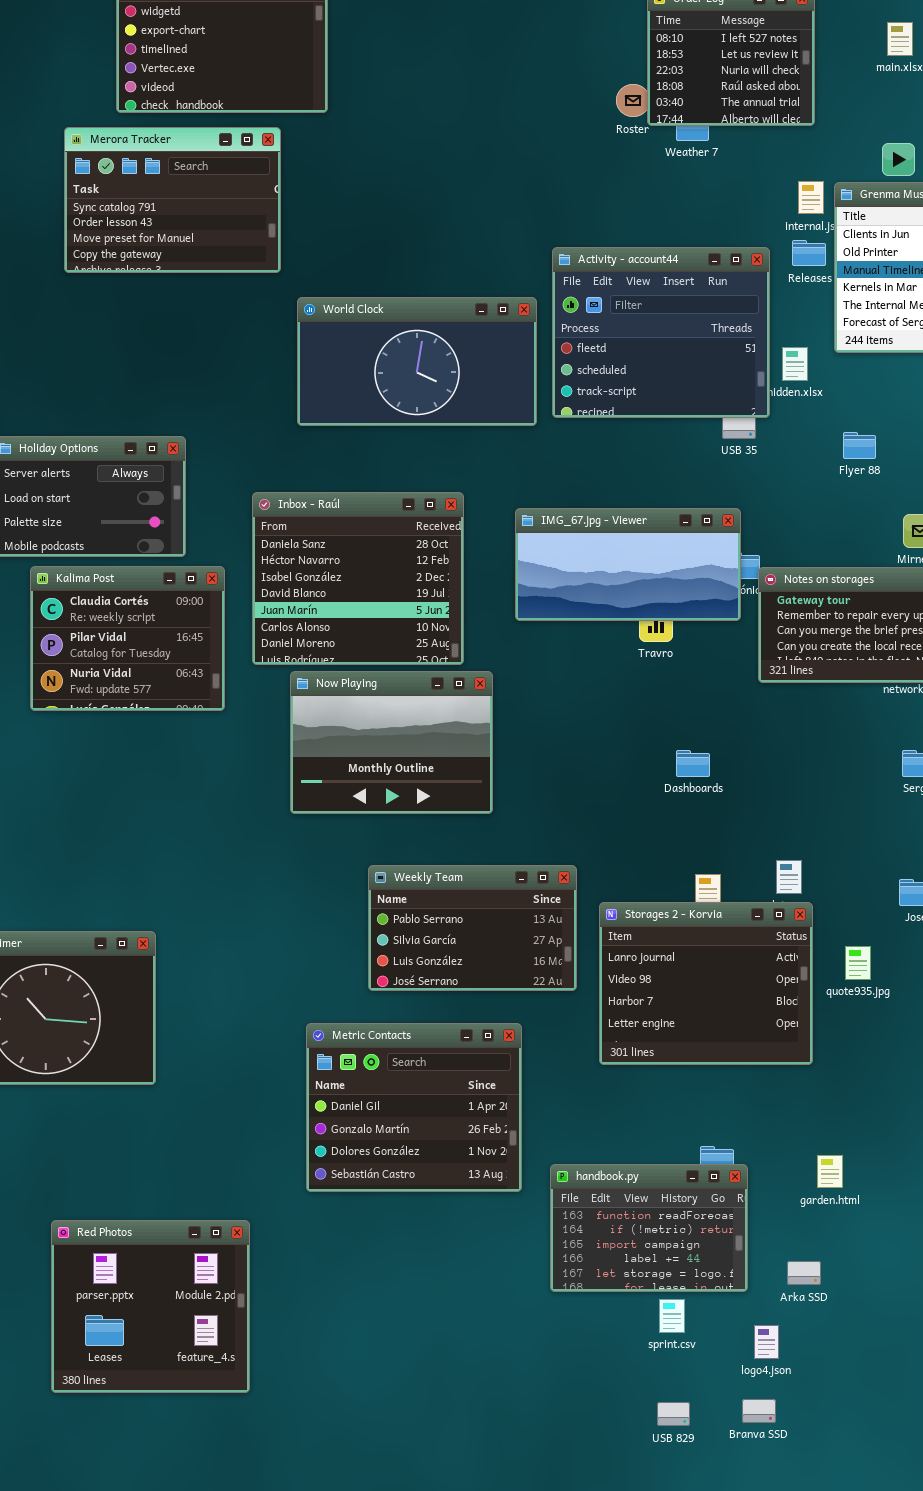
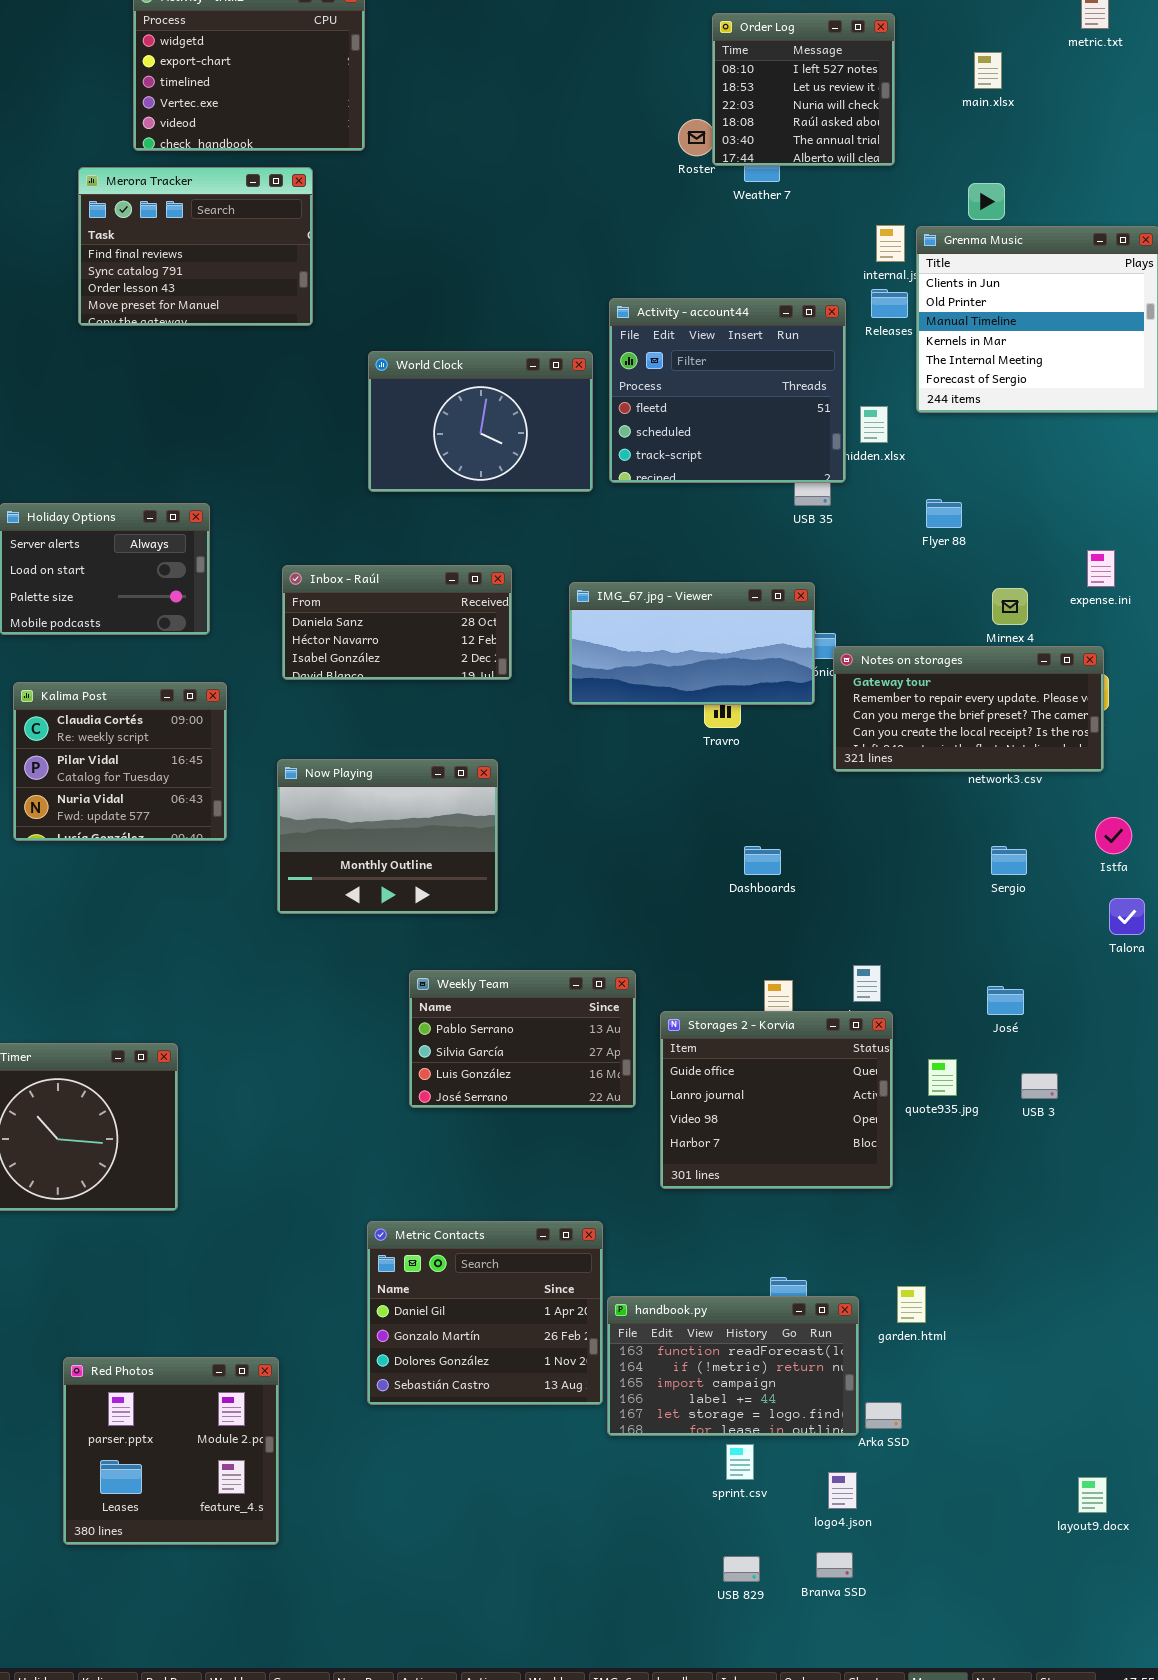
Merora Tracker: [64,127,281,273] -> [78,167,313,326], scrolled up 1 row
World Clock: [297,297,537,426] -> [368,351,593,492], resized
Inbox - Raúl: [252,492,464,665] -> [282,565,512,680], resized
Kalima Post: [30,566,225,711] -> [13,682,227,841], moved
Now Playing: [290,671,493,814] -> [277,759,498,914], moved
Storages 2 - Korvia: [599,902,813,1065] -> [660,1011,893,1189], scrolled up 1 row
Metric Contacts: [306,1023,522,1192] -> [367,1221,603,1405], moved
handbook.py: [550,1164,748,1292] -> [607,1296,859,1436], resized

